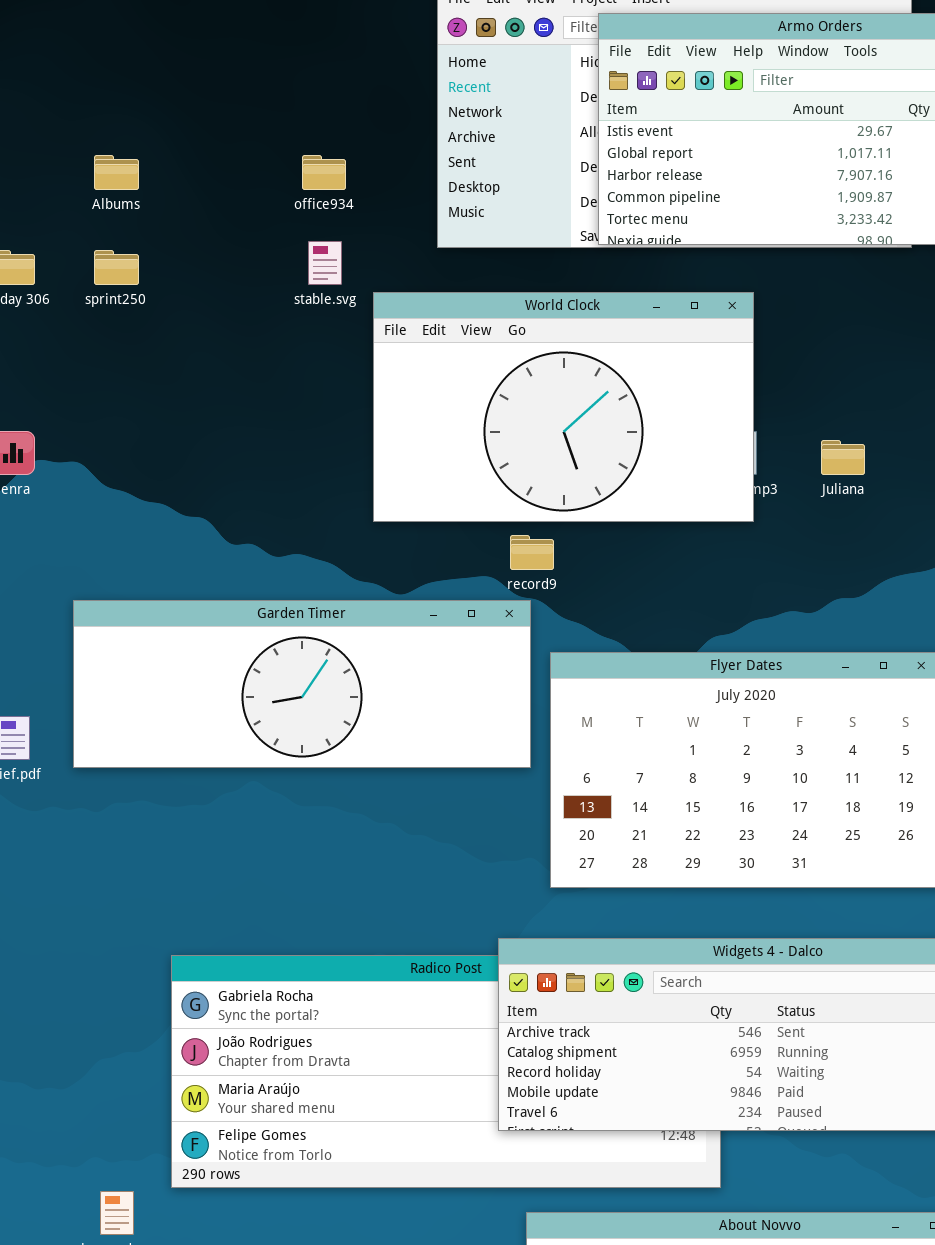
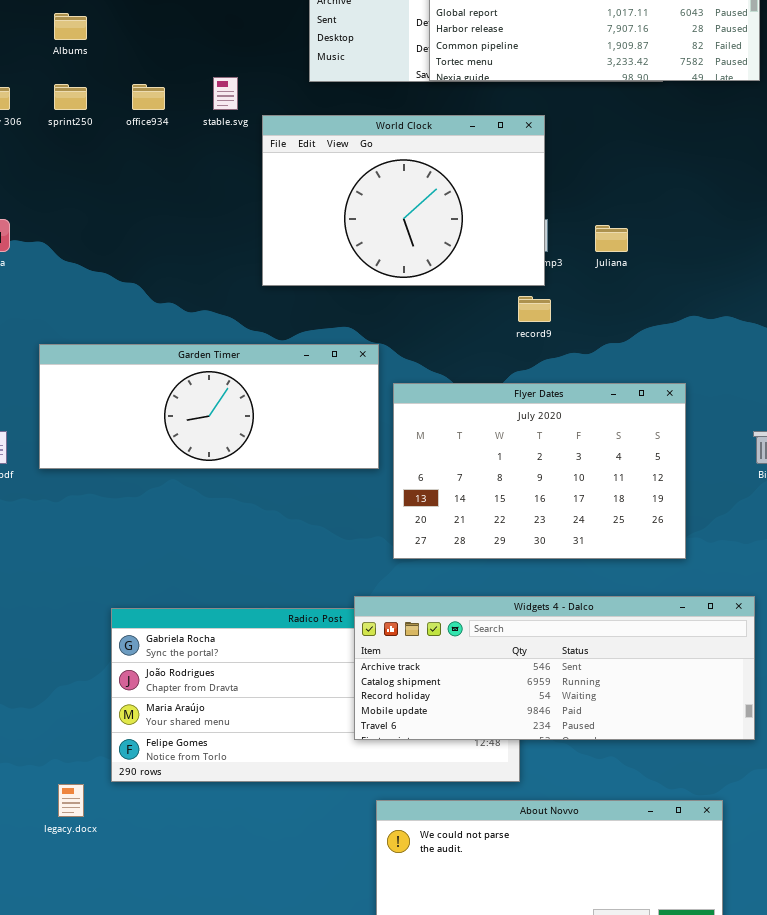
office934: [302,155,346,190] -> [132,84,165,110], moved
record9: [510,535,554,570] -> [518,296,551,322], moved

